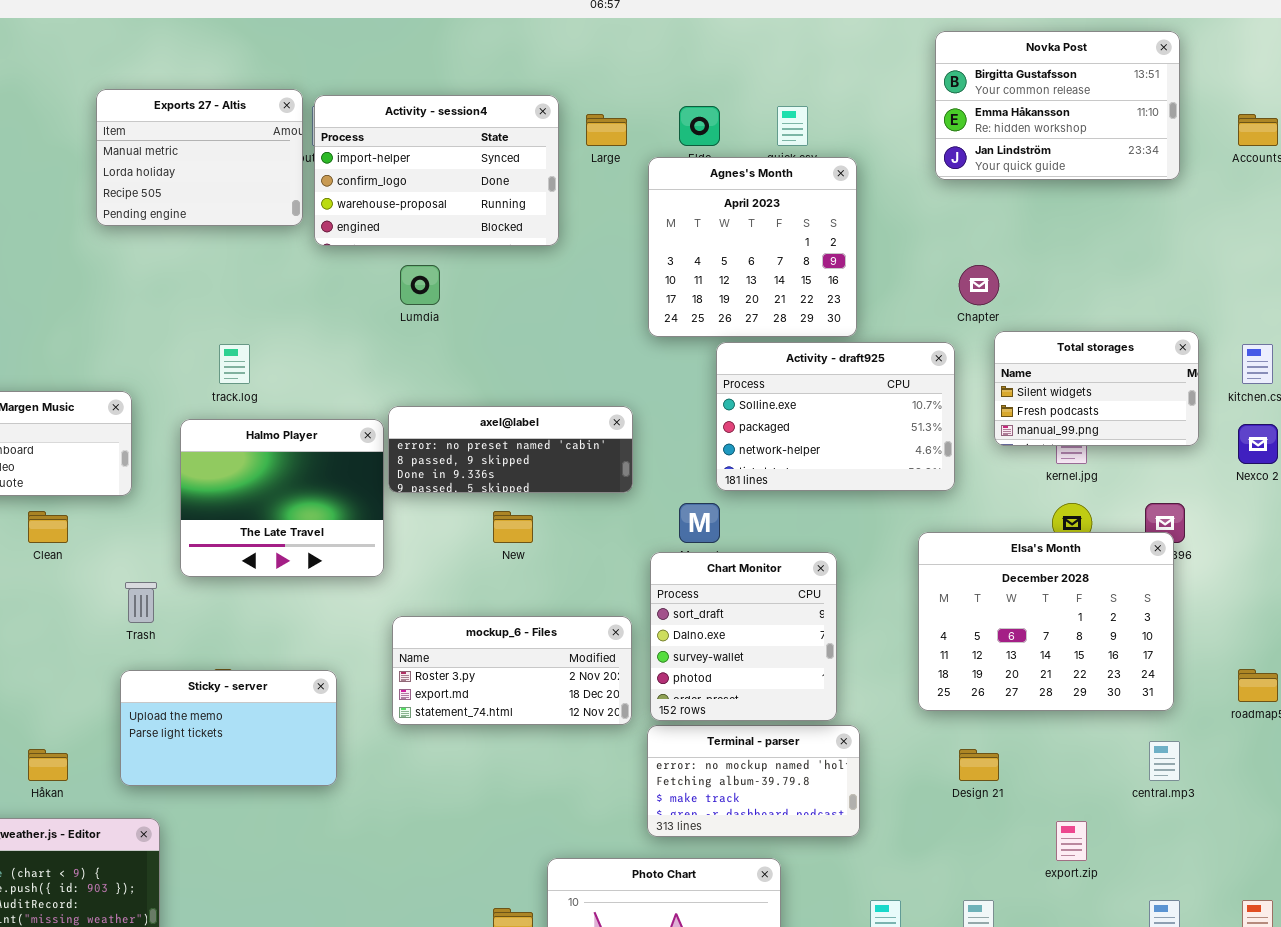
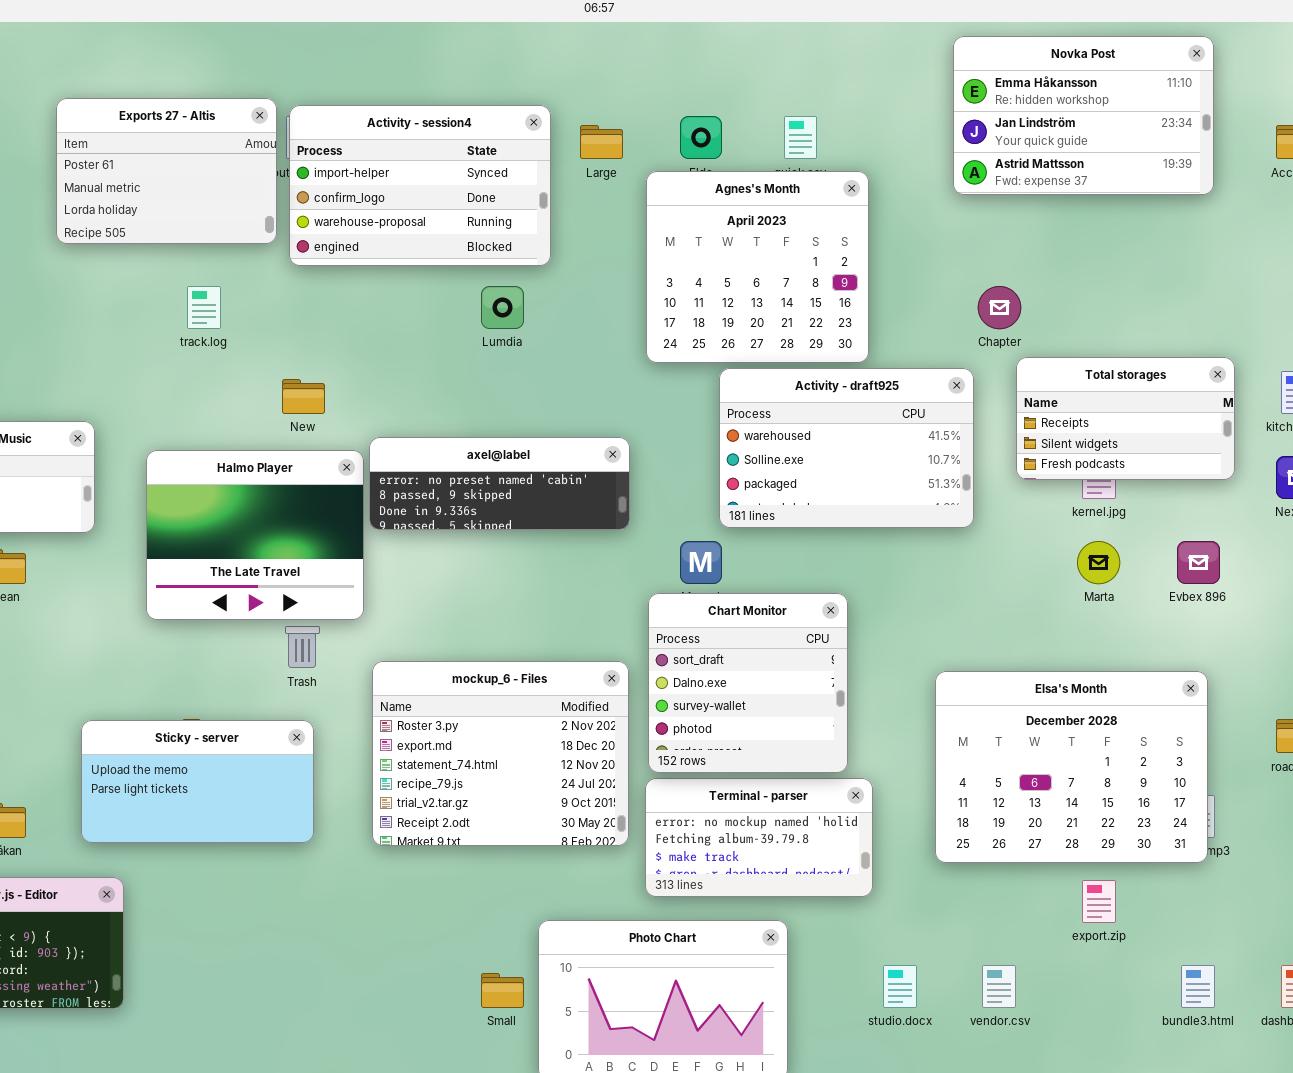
Novka Post: [935,31,1180,180] -> [953,36,1214,195], scrolled down 1 row
Exports 27 - Altis: [96,89,303,226] -> [56,98,277,244], scrolled up 1 row
Lumdia: [400,265,440,305] -> [481,286,524,329], moved
Total storages: [994,331,1199,446] -> [1016,357,1235,480], scrolled up 1 row
Activity - draft925: [716,342,955,491] -> [719,368,974,528], scrolled up 1 row
track.log: [219,344,250,384] -> [187,286,221,329], moved
New: [493,511,533,543] -> [282,379,325,414], moved
Elsa's Month: [918,532,1174,711] -> [935,671,1208,863], moved
Trash: [125,582,157,623] -> [285,626,320,668], moved
mockup_6 - Files: [392,616,632,725] -> [372,661,629,846], resized

